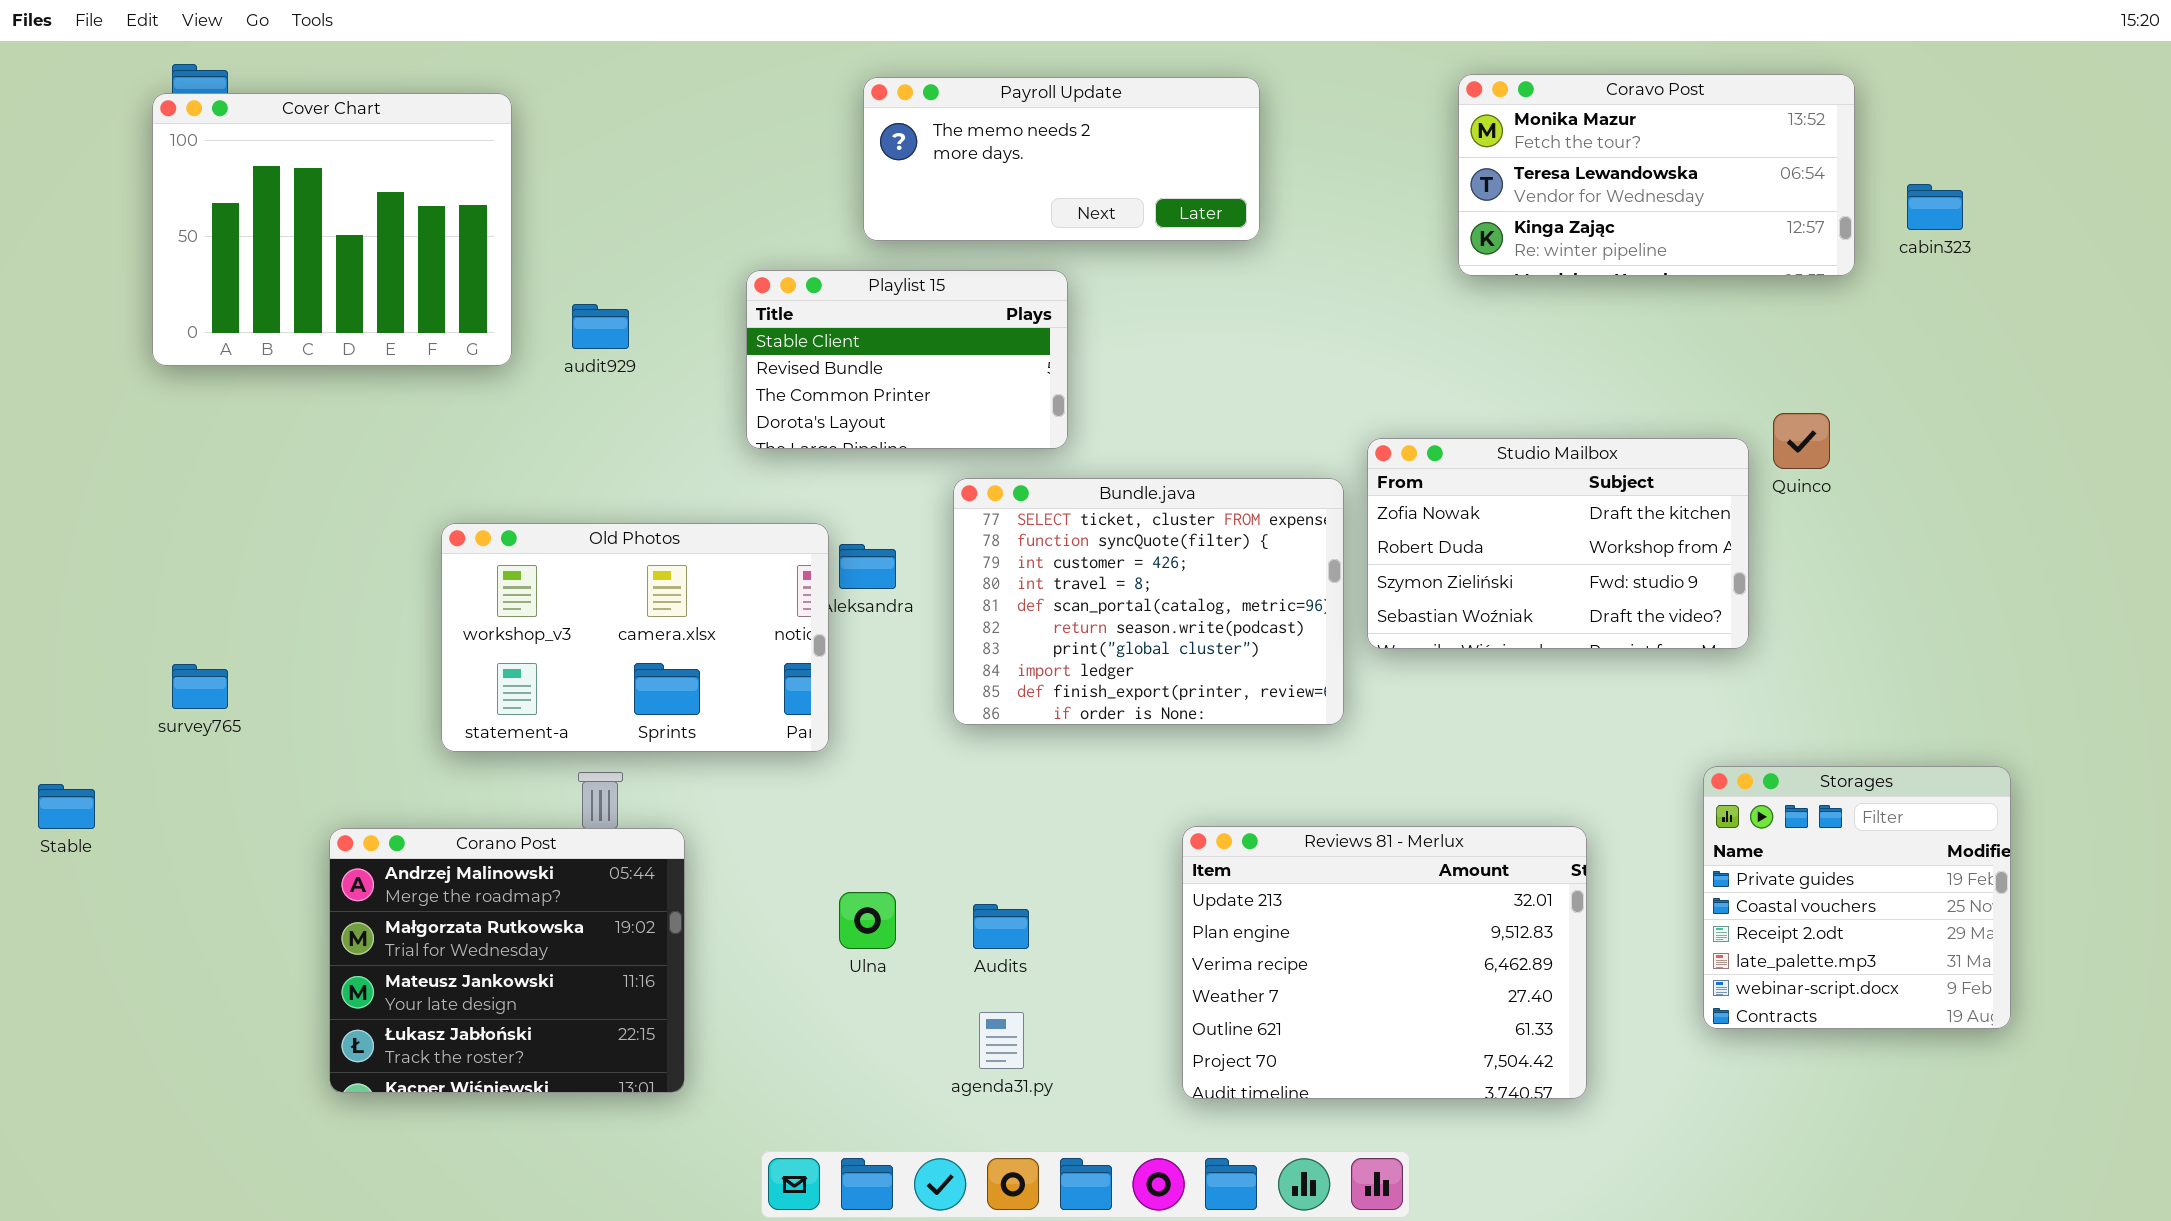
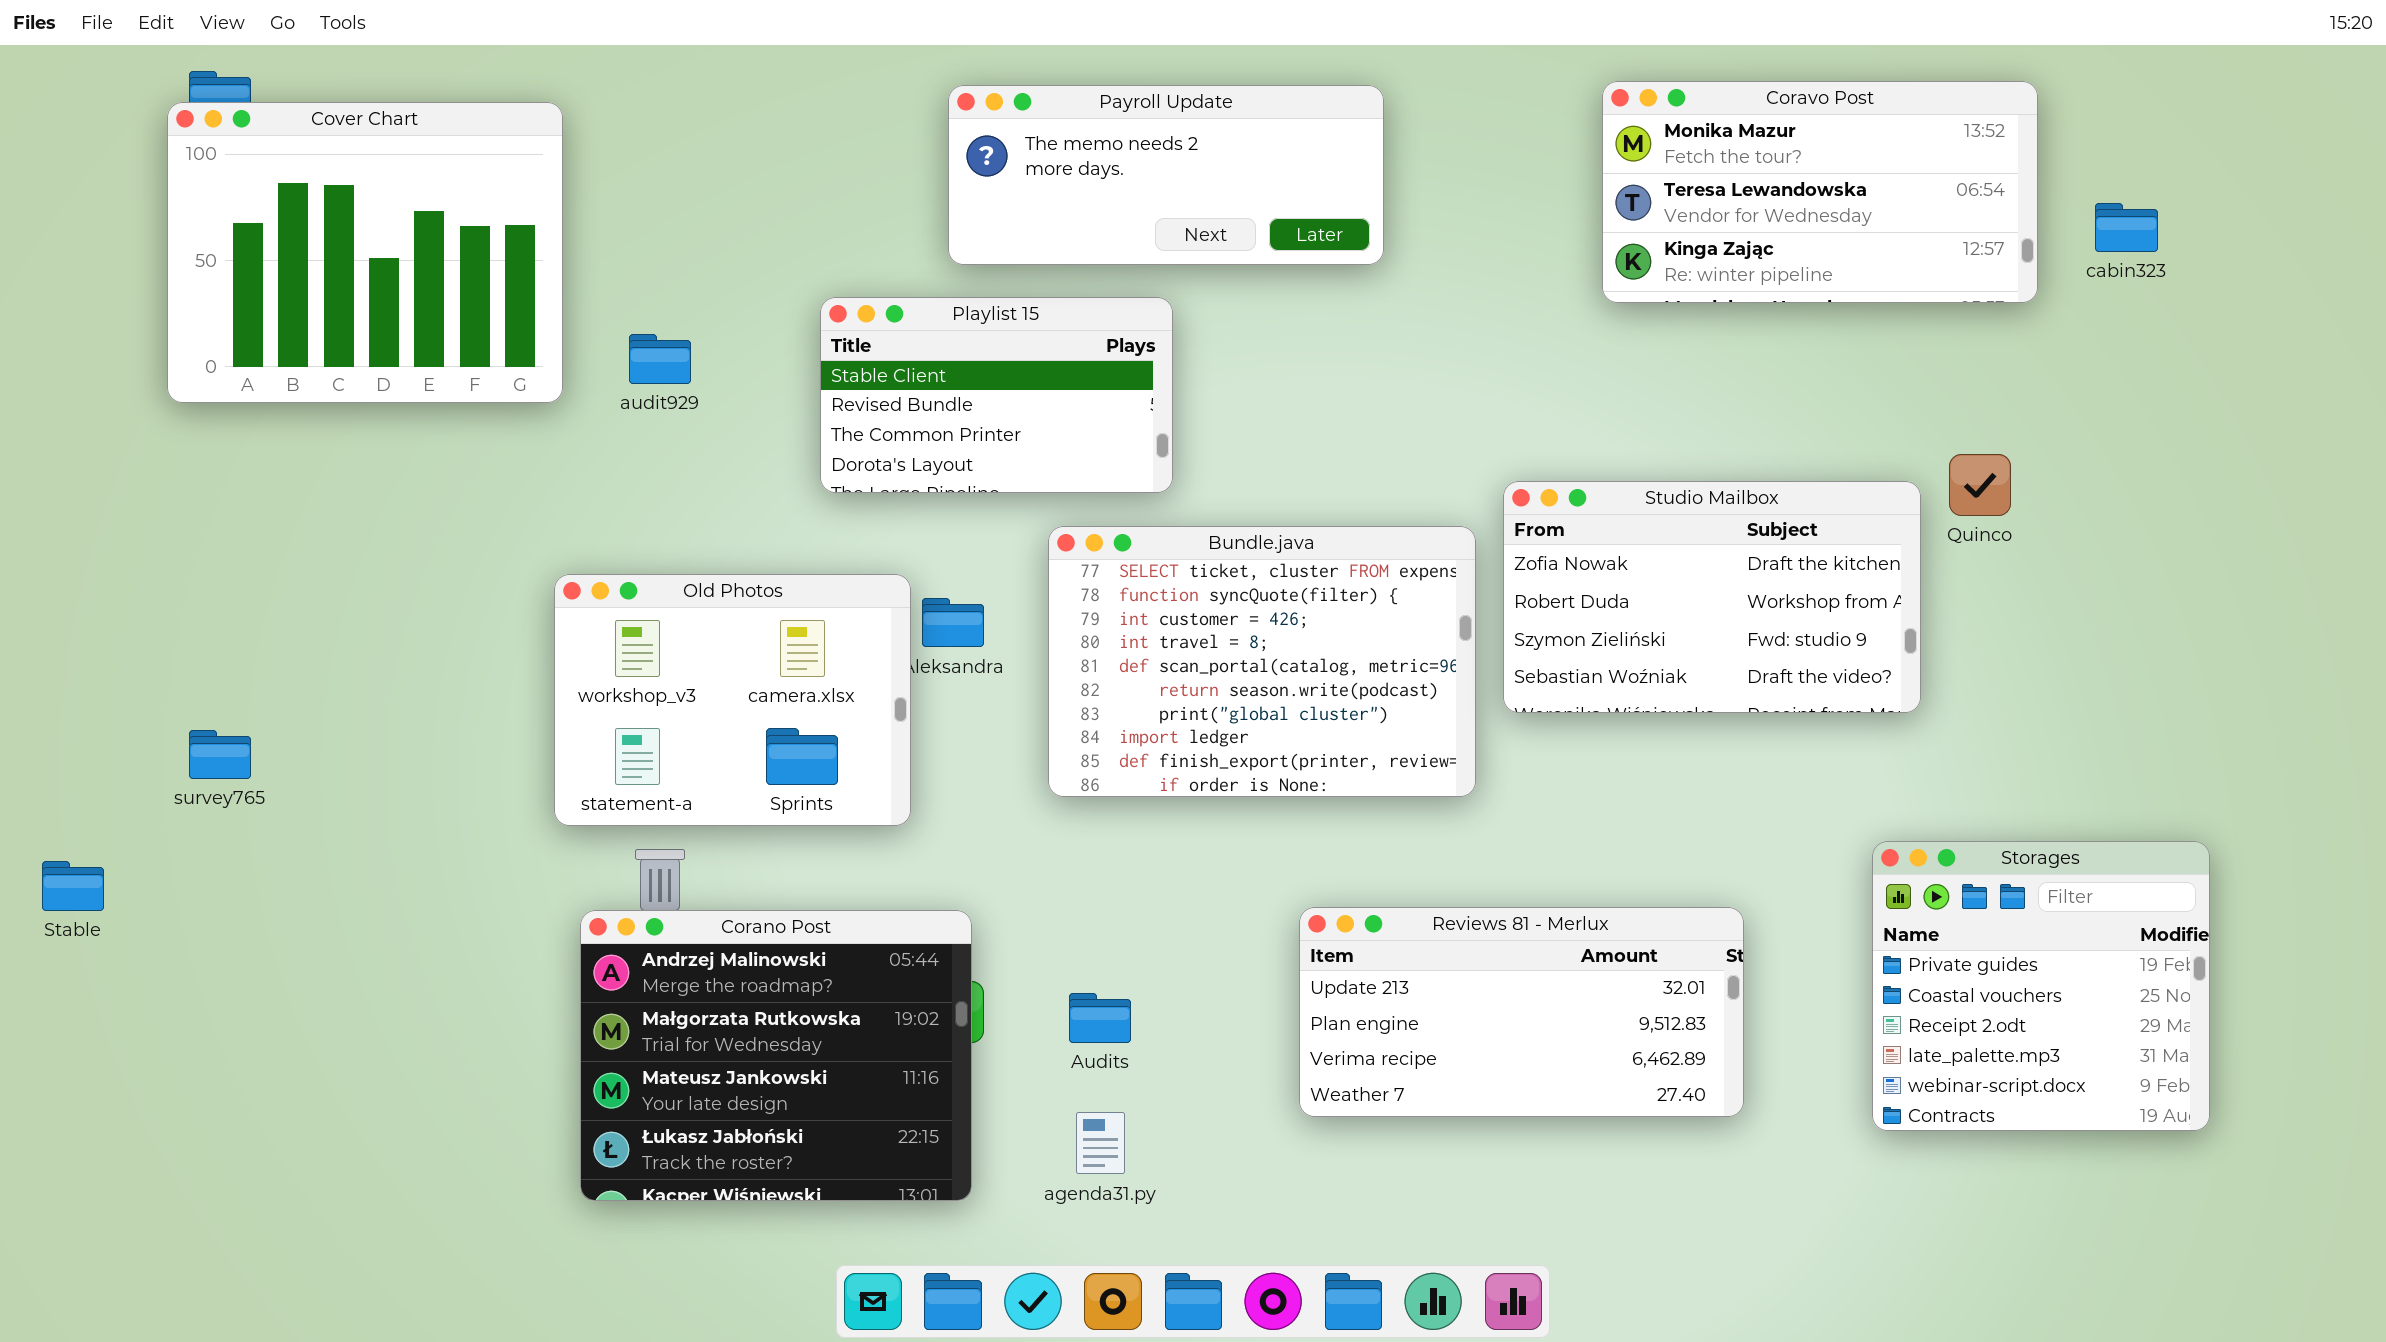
Old Photos: [441,523,829,752] -> [554,574,911,826], resized
Reviews 81 - Merlux: [1182,826,1587,1099] -> [1299,907,1744,1117], resized
Corano Post: [329,828,685,1093] -> [580,910,972,1201], moved

